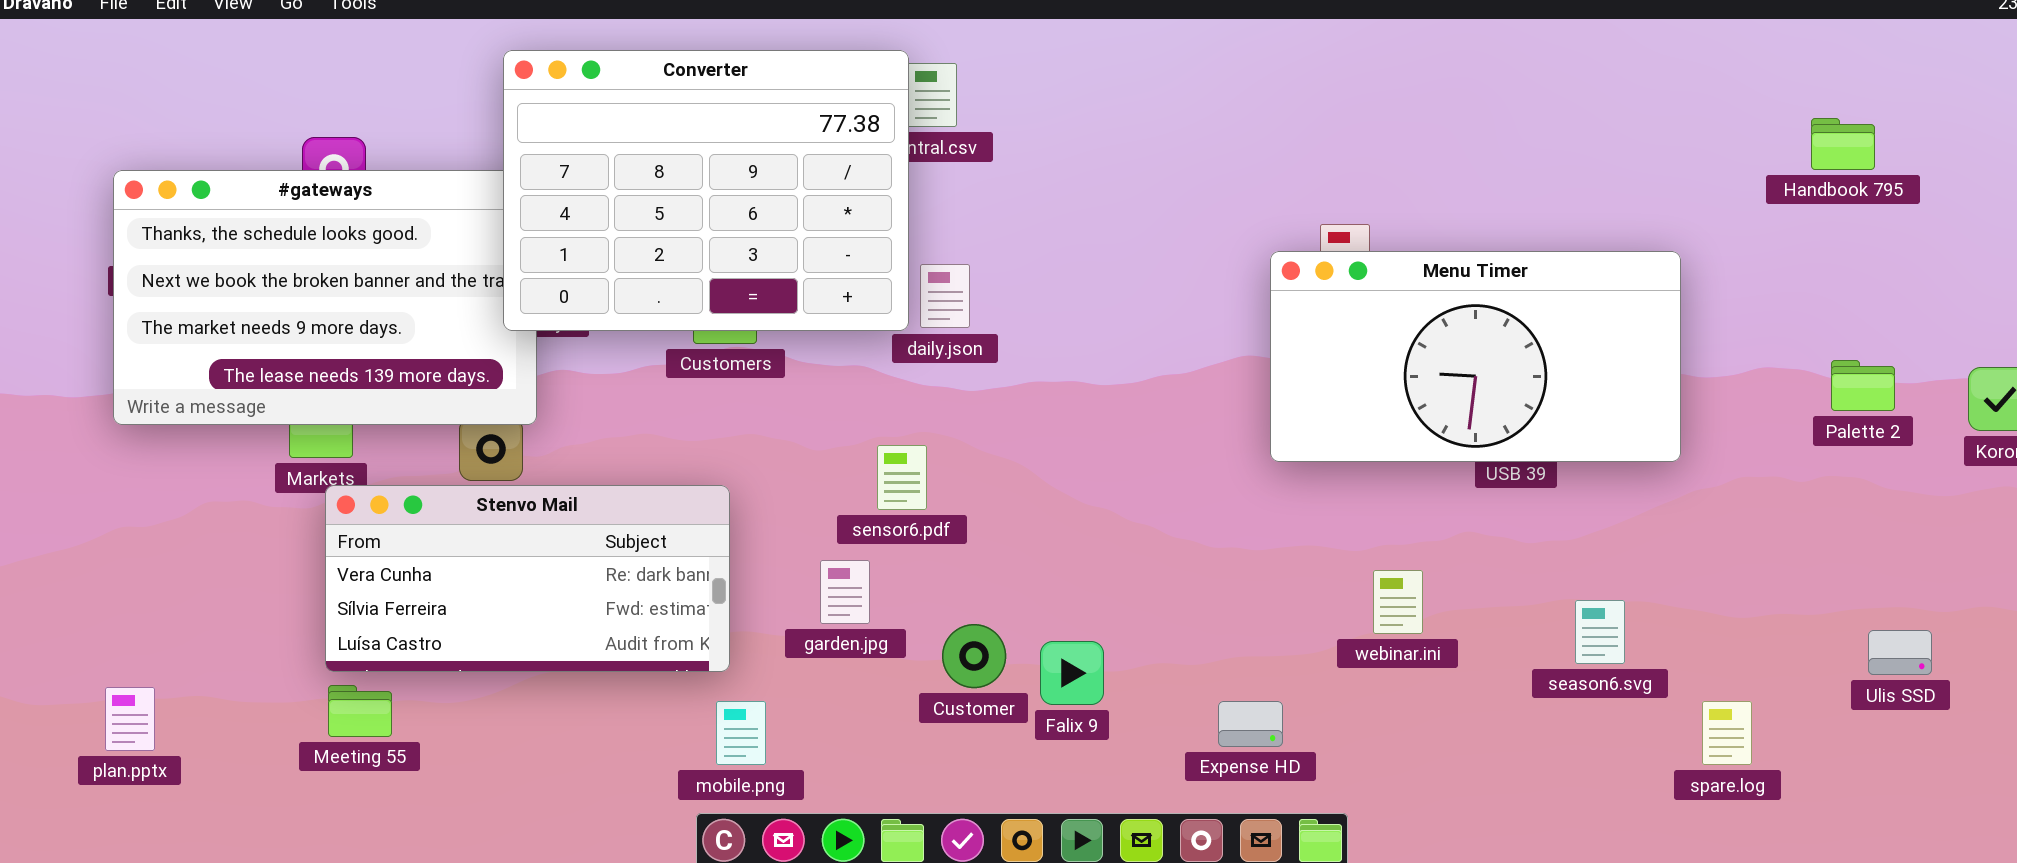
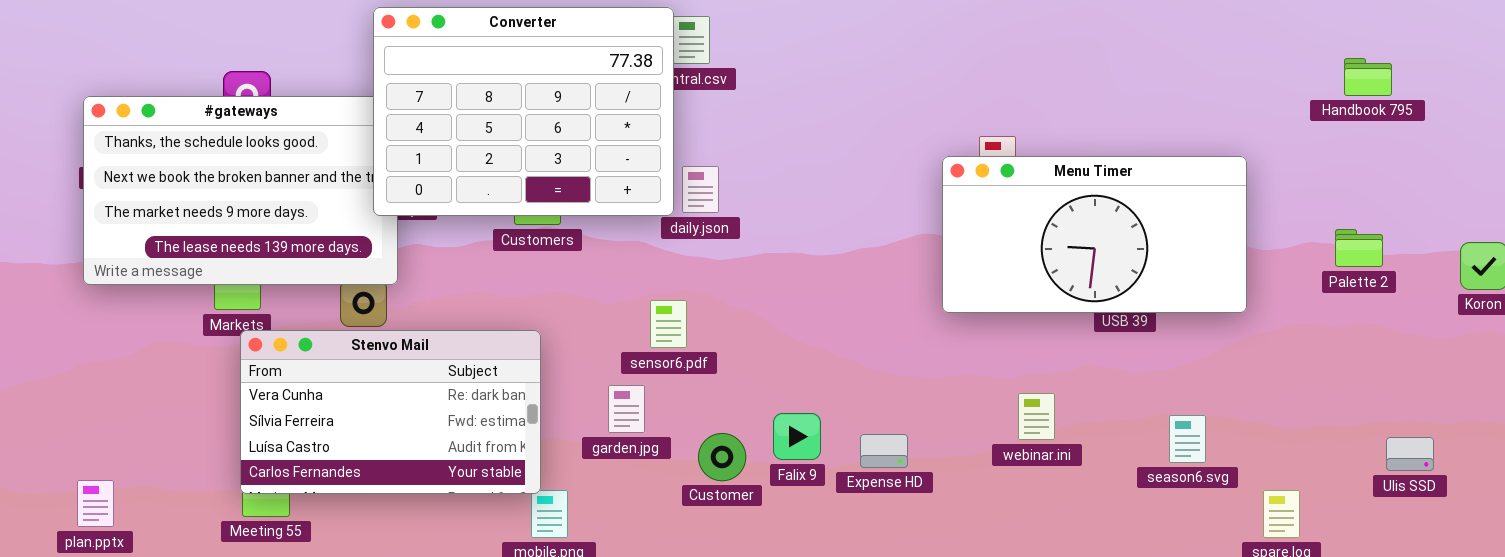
Palette 2: [1831,360,1895,411] -> [1335,229,1383,267], moved
Stenvo Mail: [325,485,730,672] -> [240,330,541,494], resized
Falix 9: [1040,641,1104,705] -> [773,413,821,460], moved
Expense HD: [1218,701,1283,747] -> [860,434,908,468], moved

